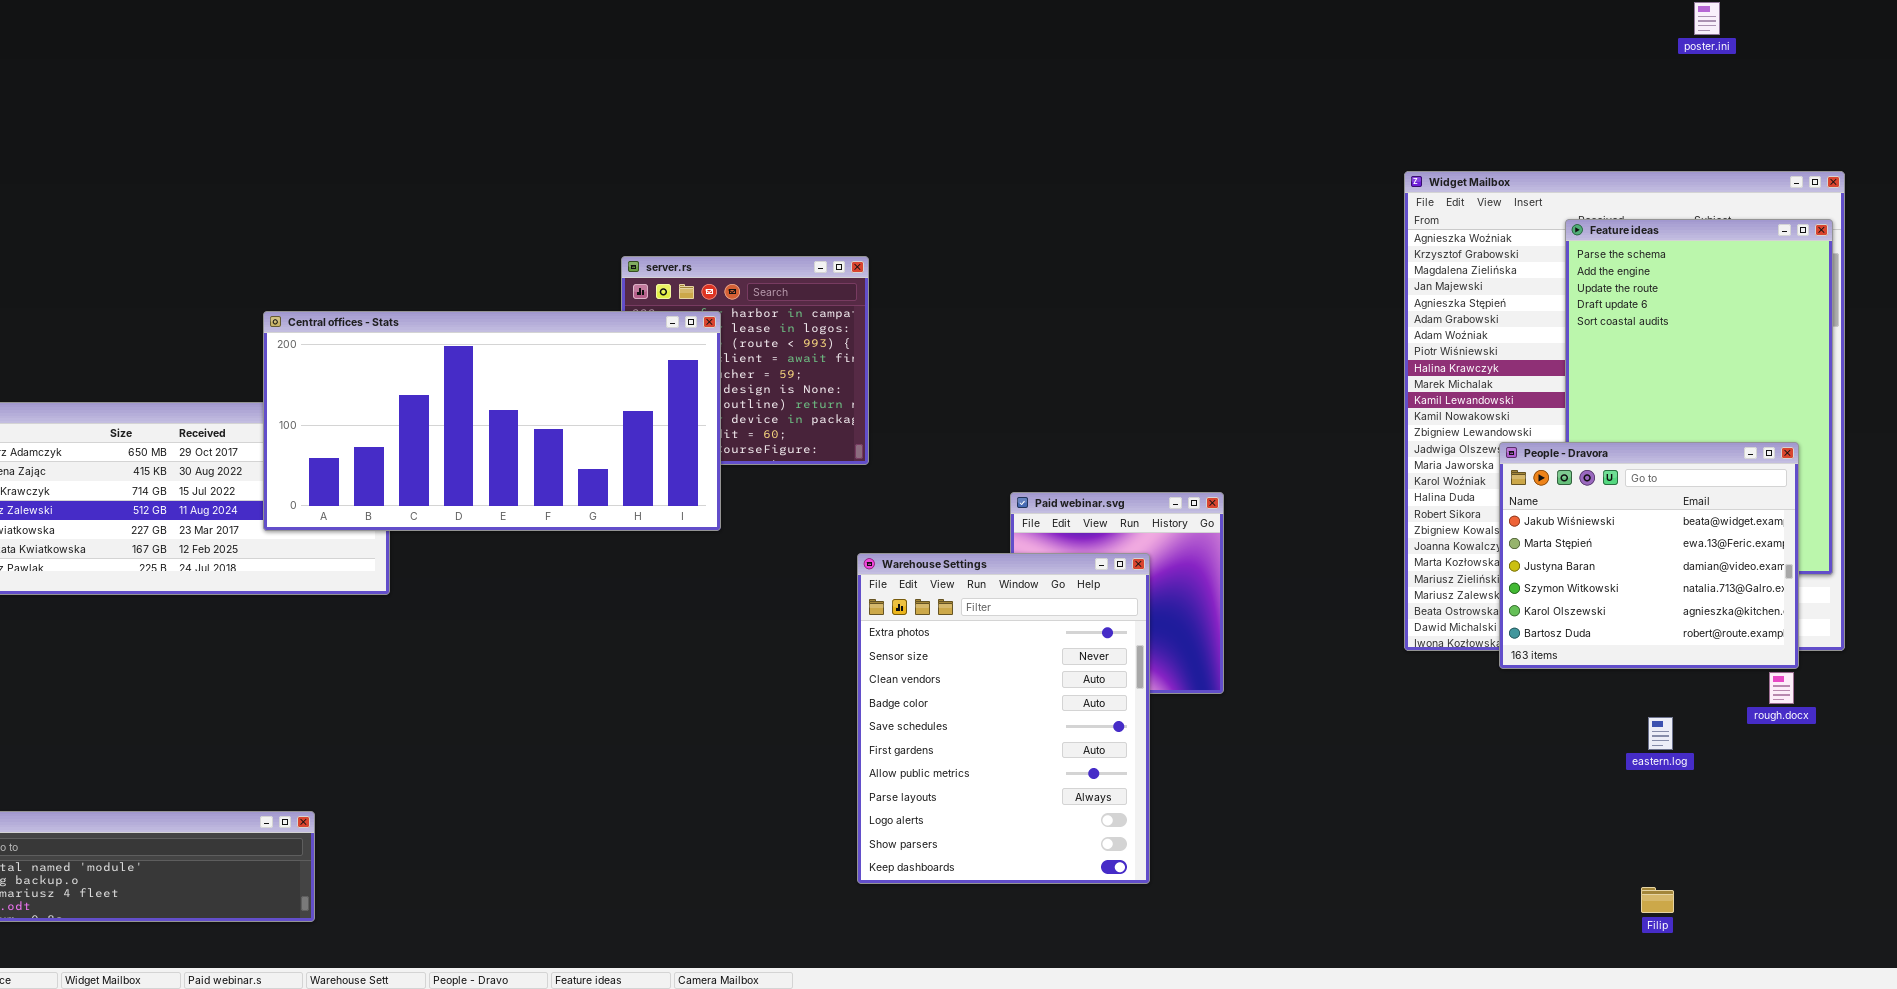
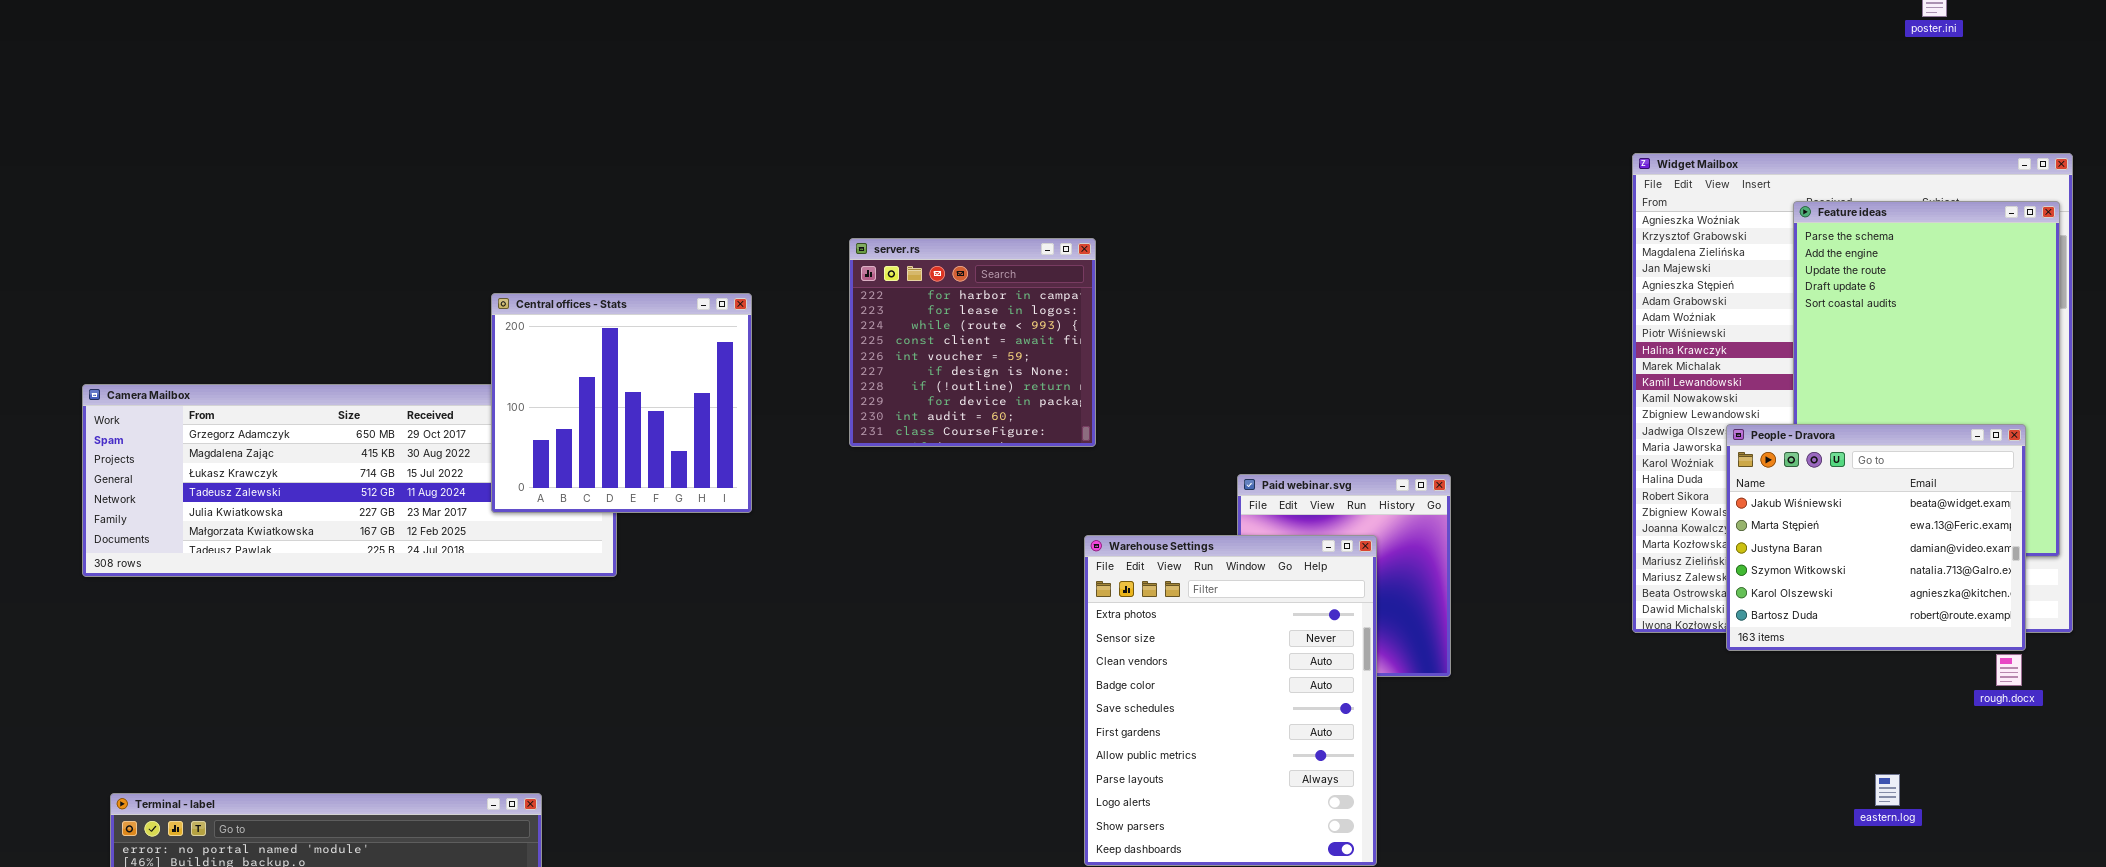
Central offices - Stats: [263,311,721,531] -> [491,293,752,513], resized
eastern.log: [1648,717,1673,750] -> [1875,774,1900,806], moved

